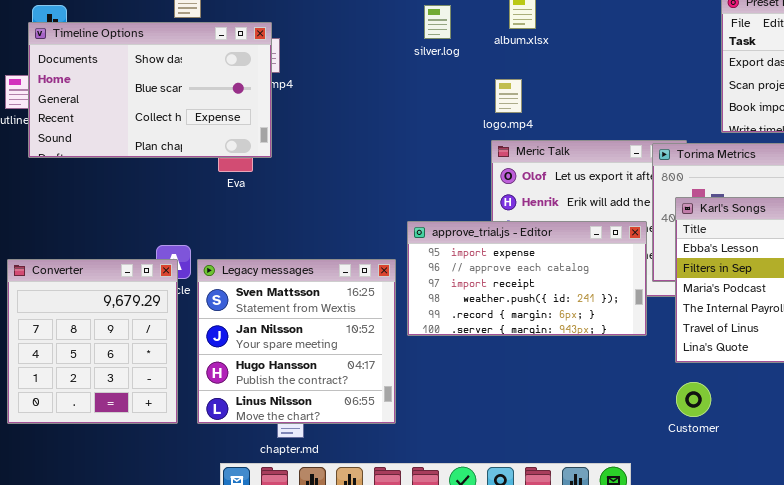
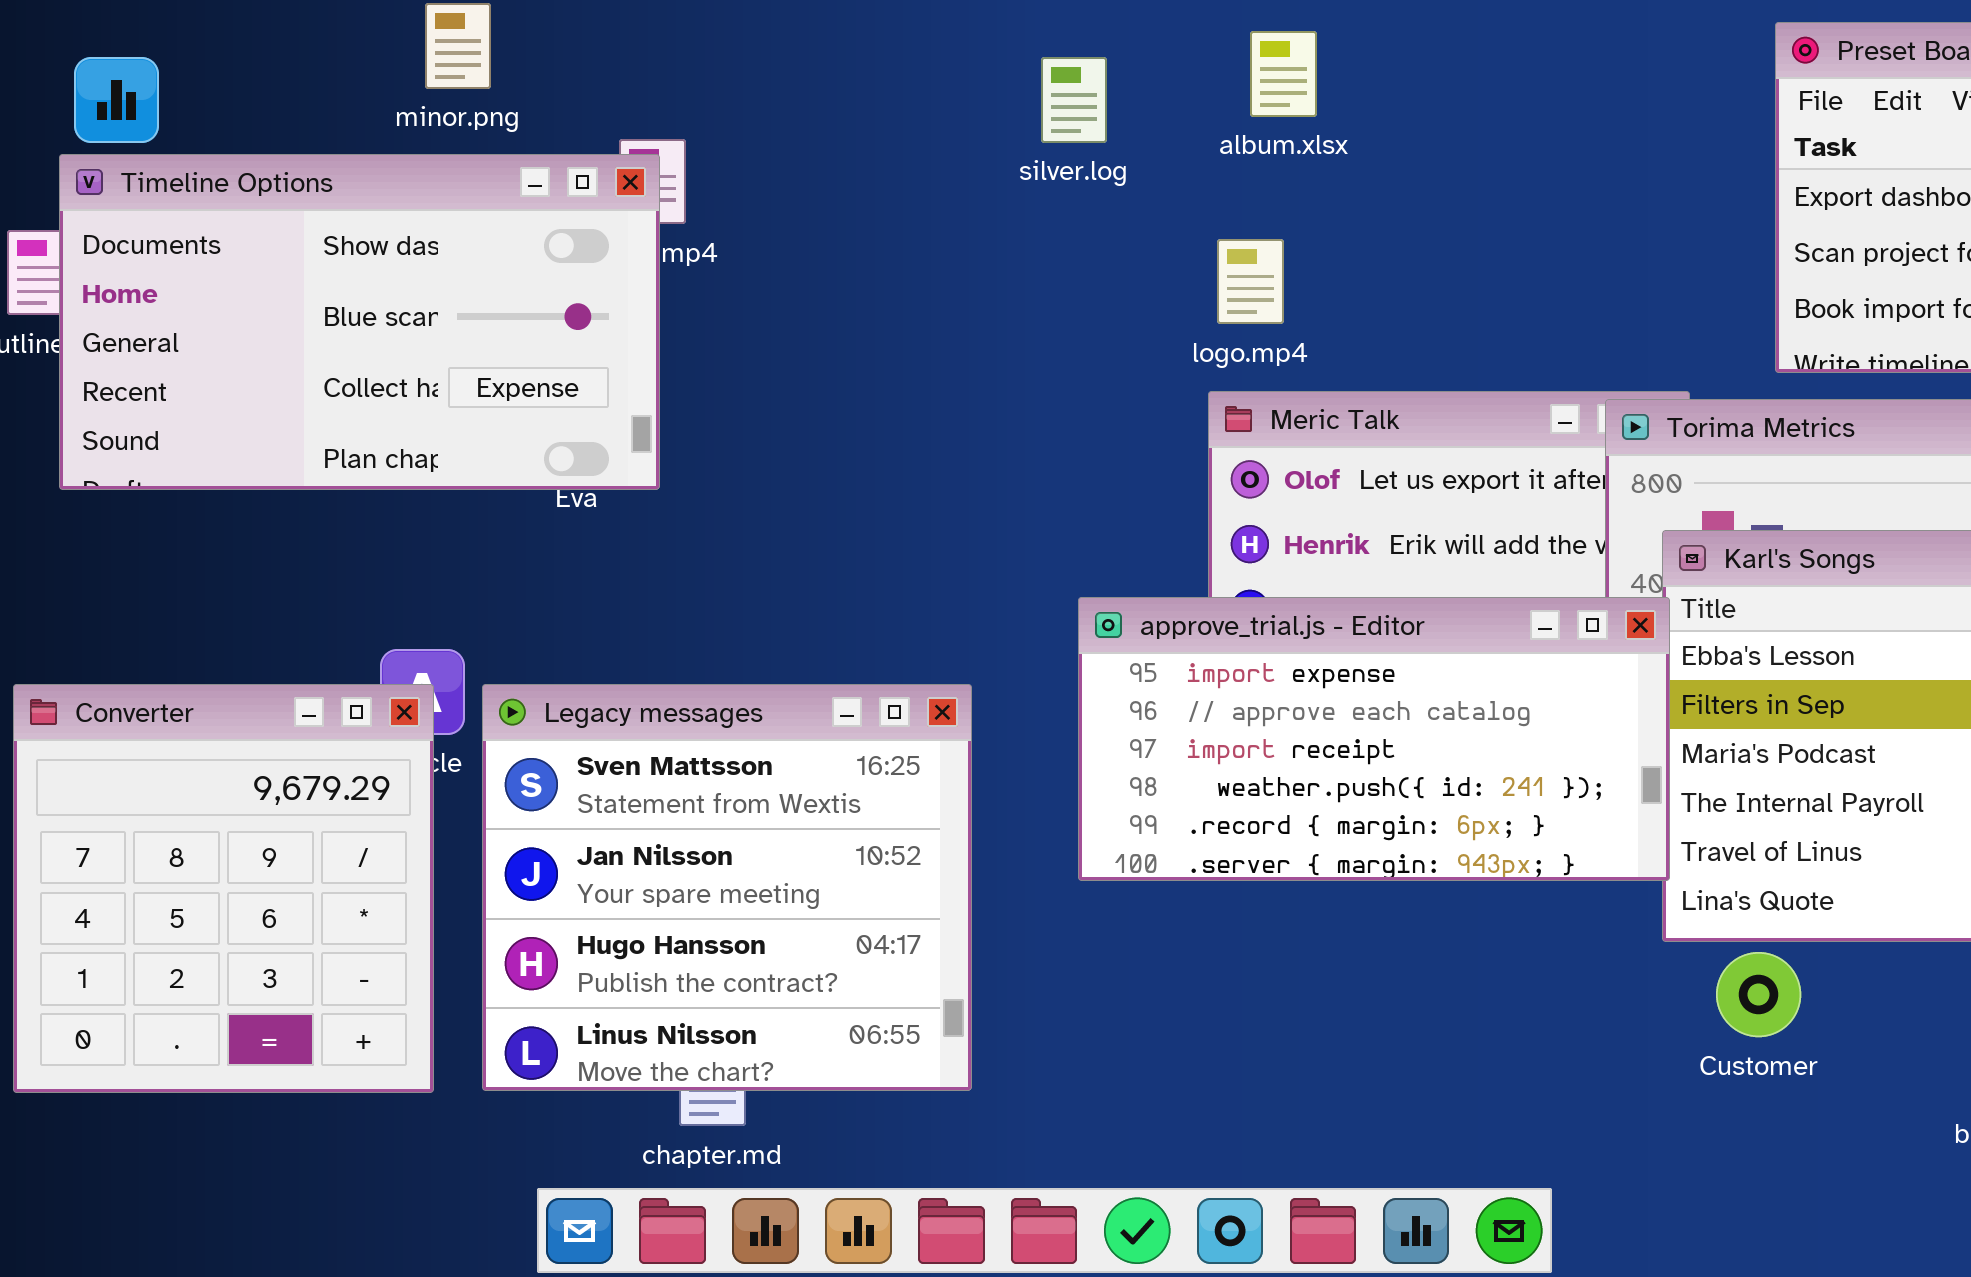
Timeline Options: [28,22,272,158] -> [59,154,660,490], moved
approve_trial.js - Editor: [407,221,647,336] -> [1078,597,1670,881], moved
Customer: [676,382,711,417] -> [1716,952,1801,1037], moved

